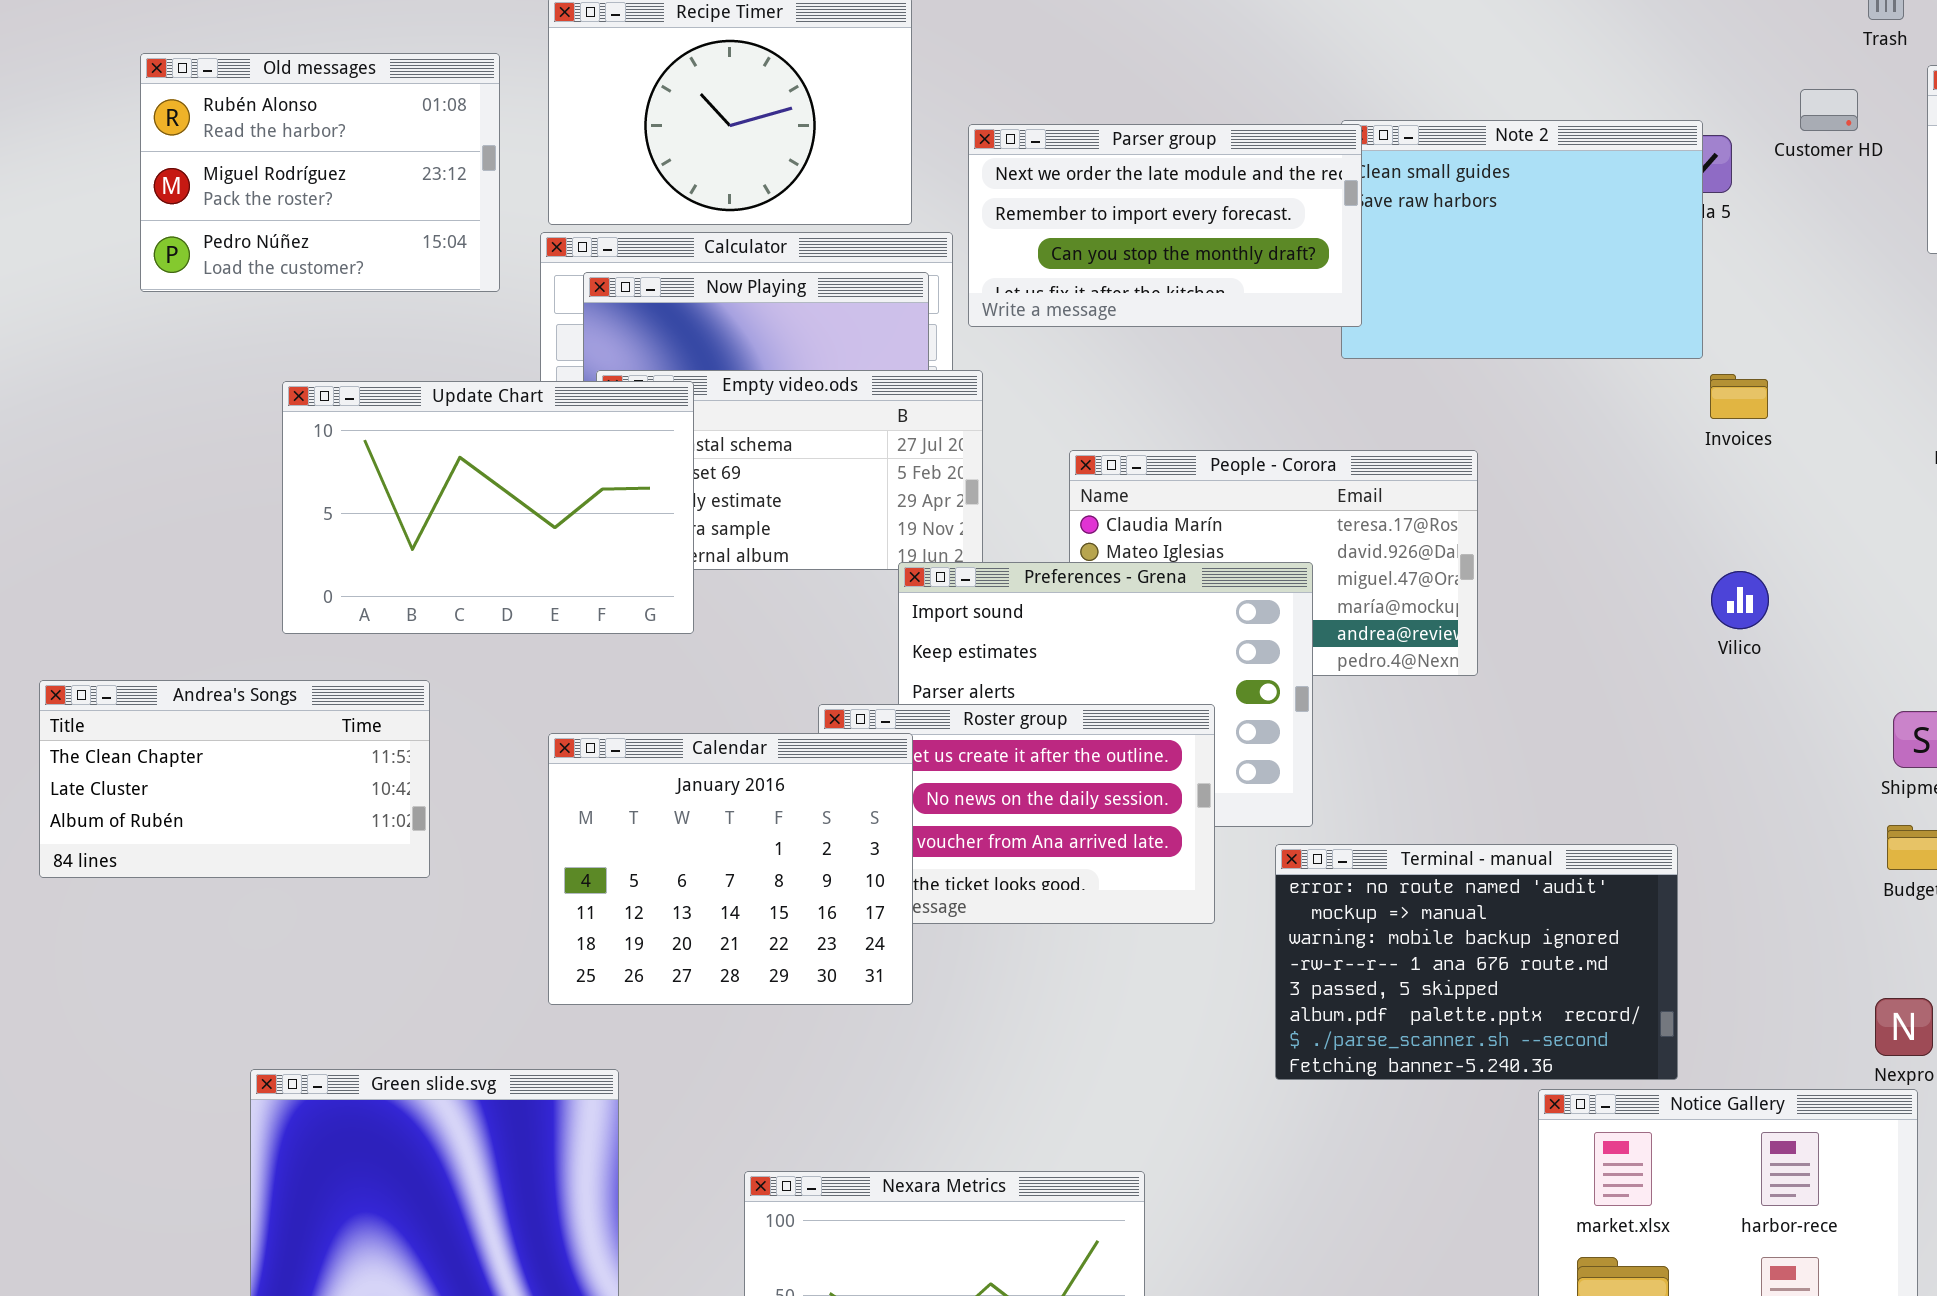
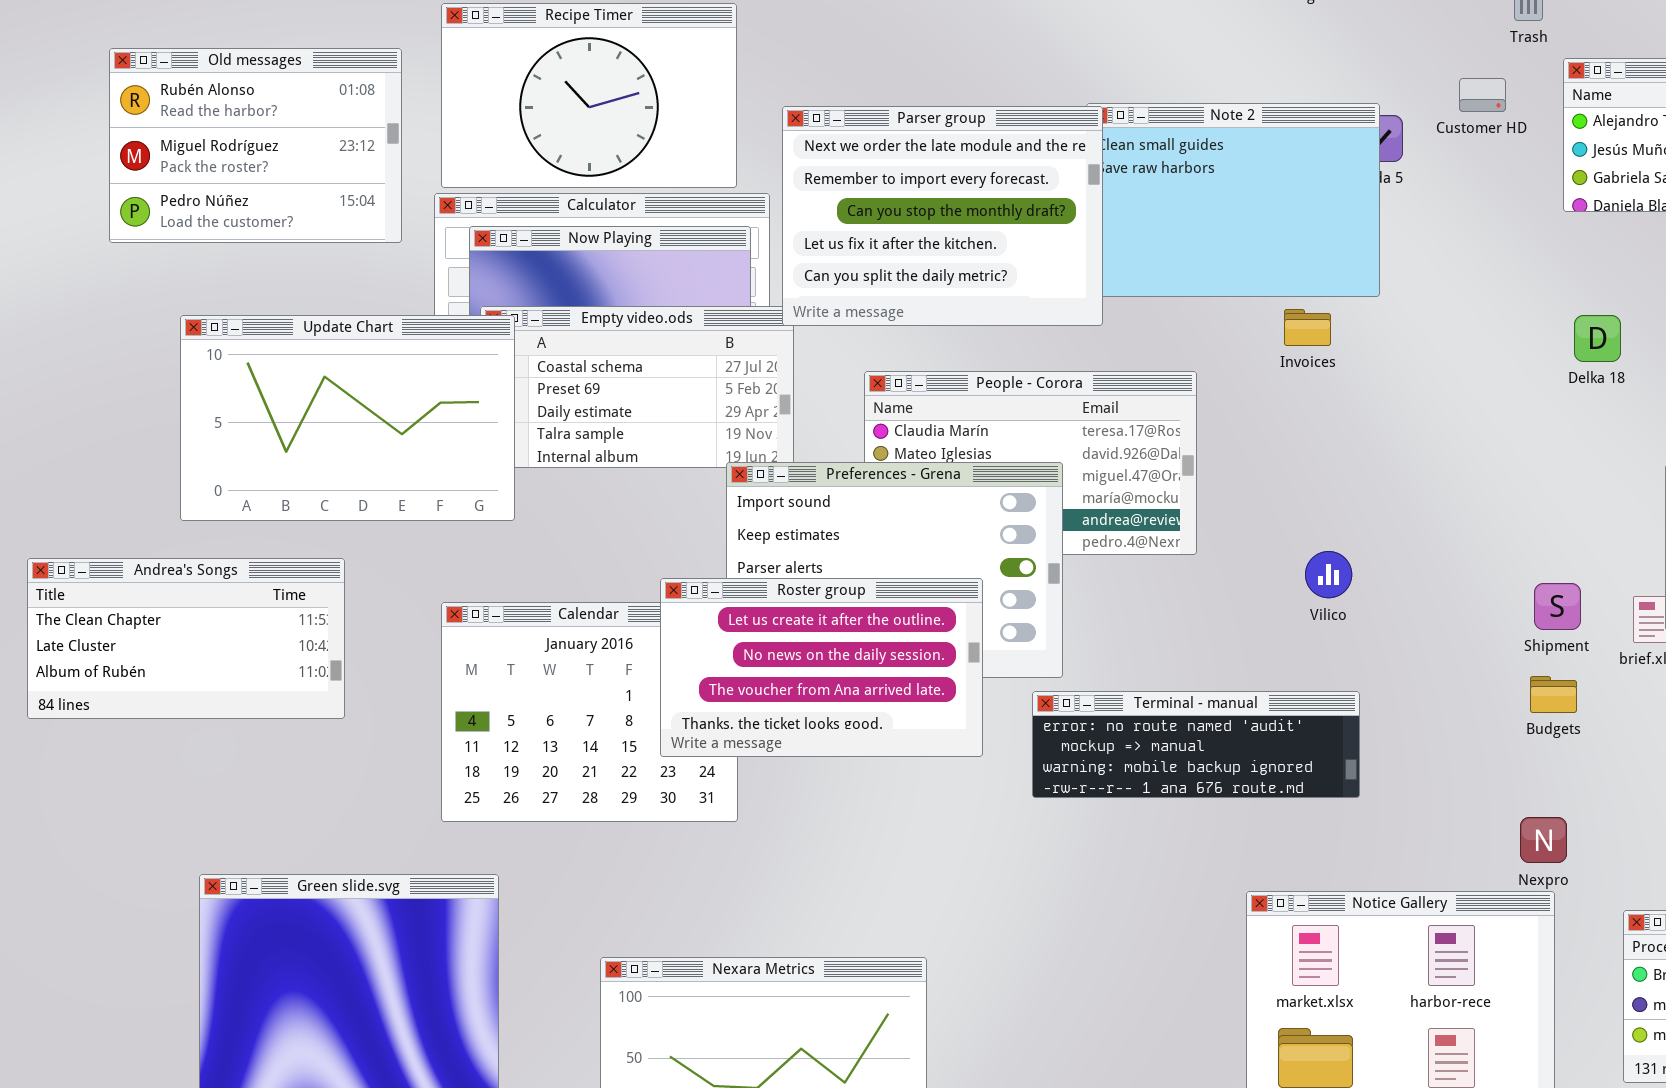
Parser group: [968,124,1362,327] -> [782,106,1103,326], resized
Invoices: [1710,374,1768,419] -> [1284,309,1331,346], moved
Update Chart: [282,381,694,634] -> [180,315,515,521], moved
Vilico: [1711,571,1769,629] -> [1305,551,1352,598], moved
Roster group: [818,704,1215,924] -> [660,578,983,757], raised
Terminal - manual: [1275,844,1678,1080] -> [1032,691,1360,798], resized

